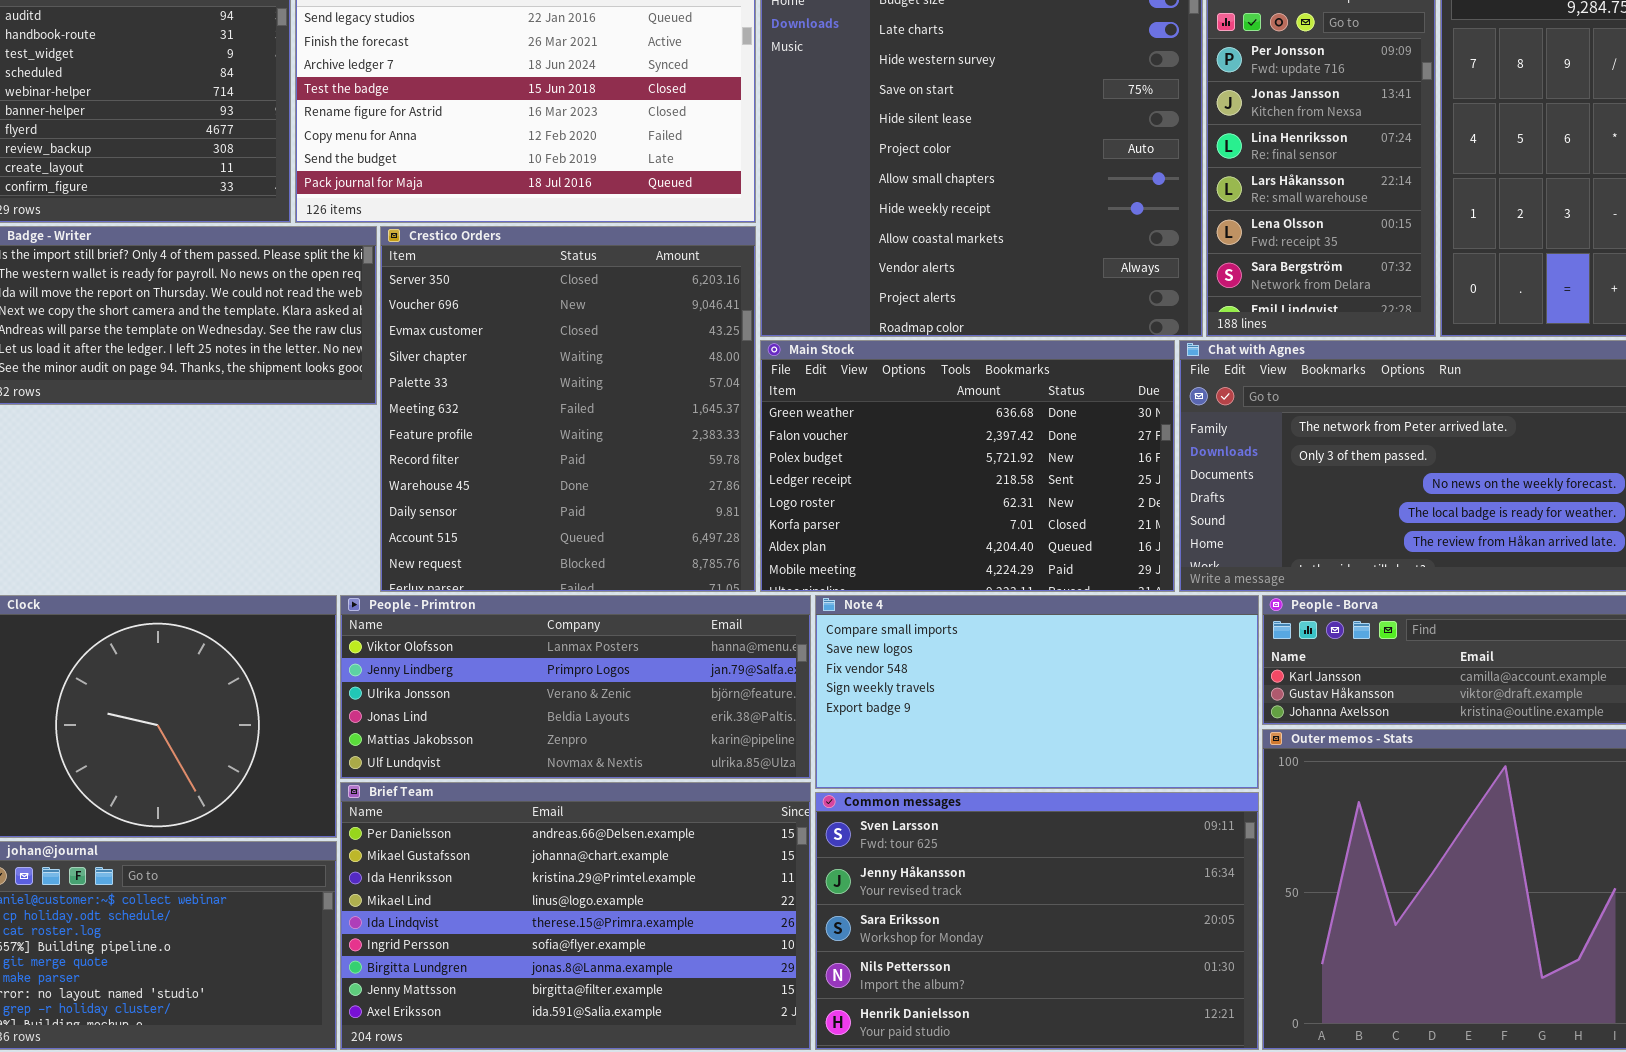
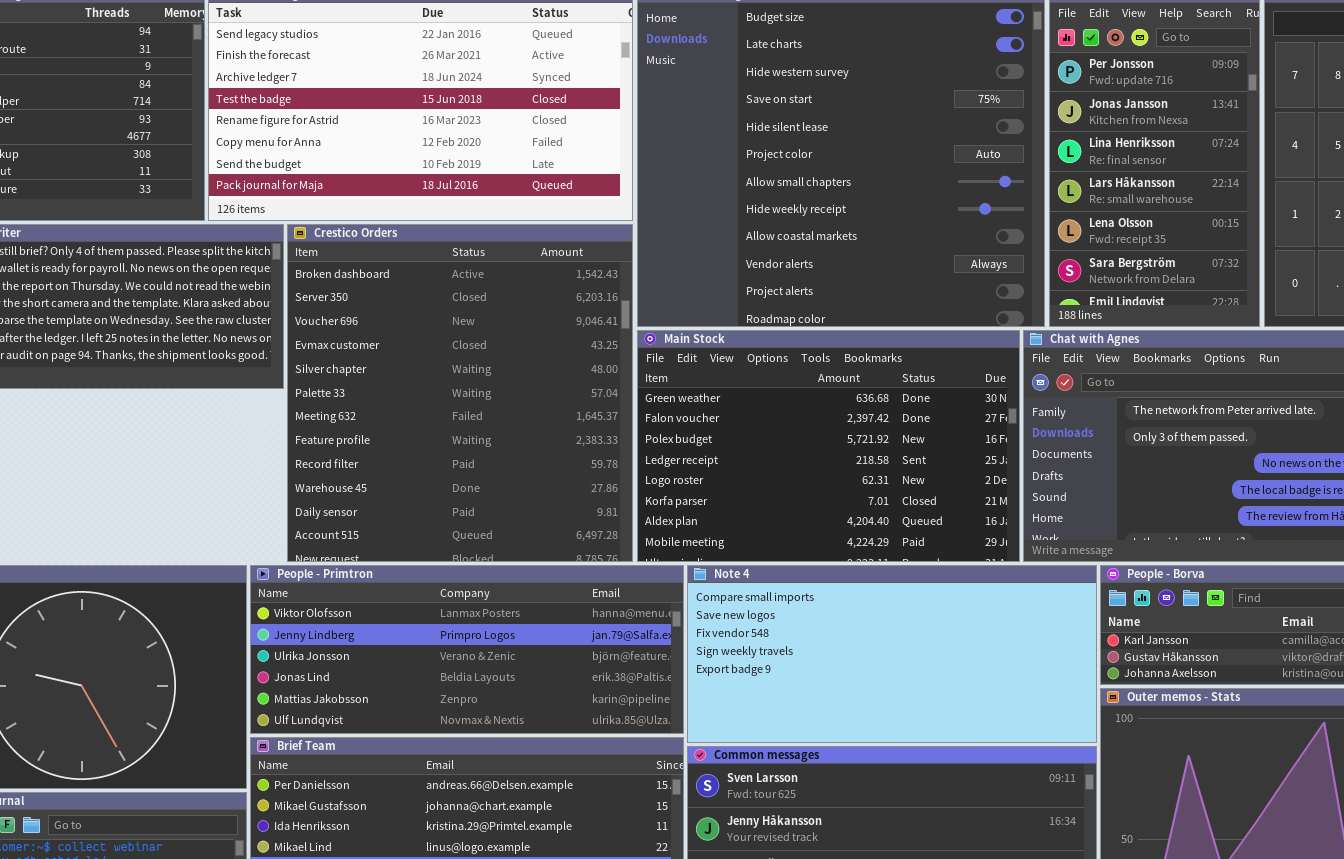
Crestico Orders: [380,226,756,592] -> [287,224,633,562], scrolled up 1 row

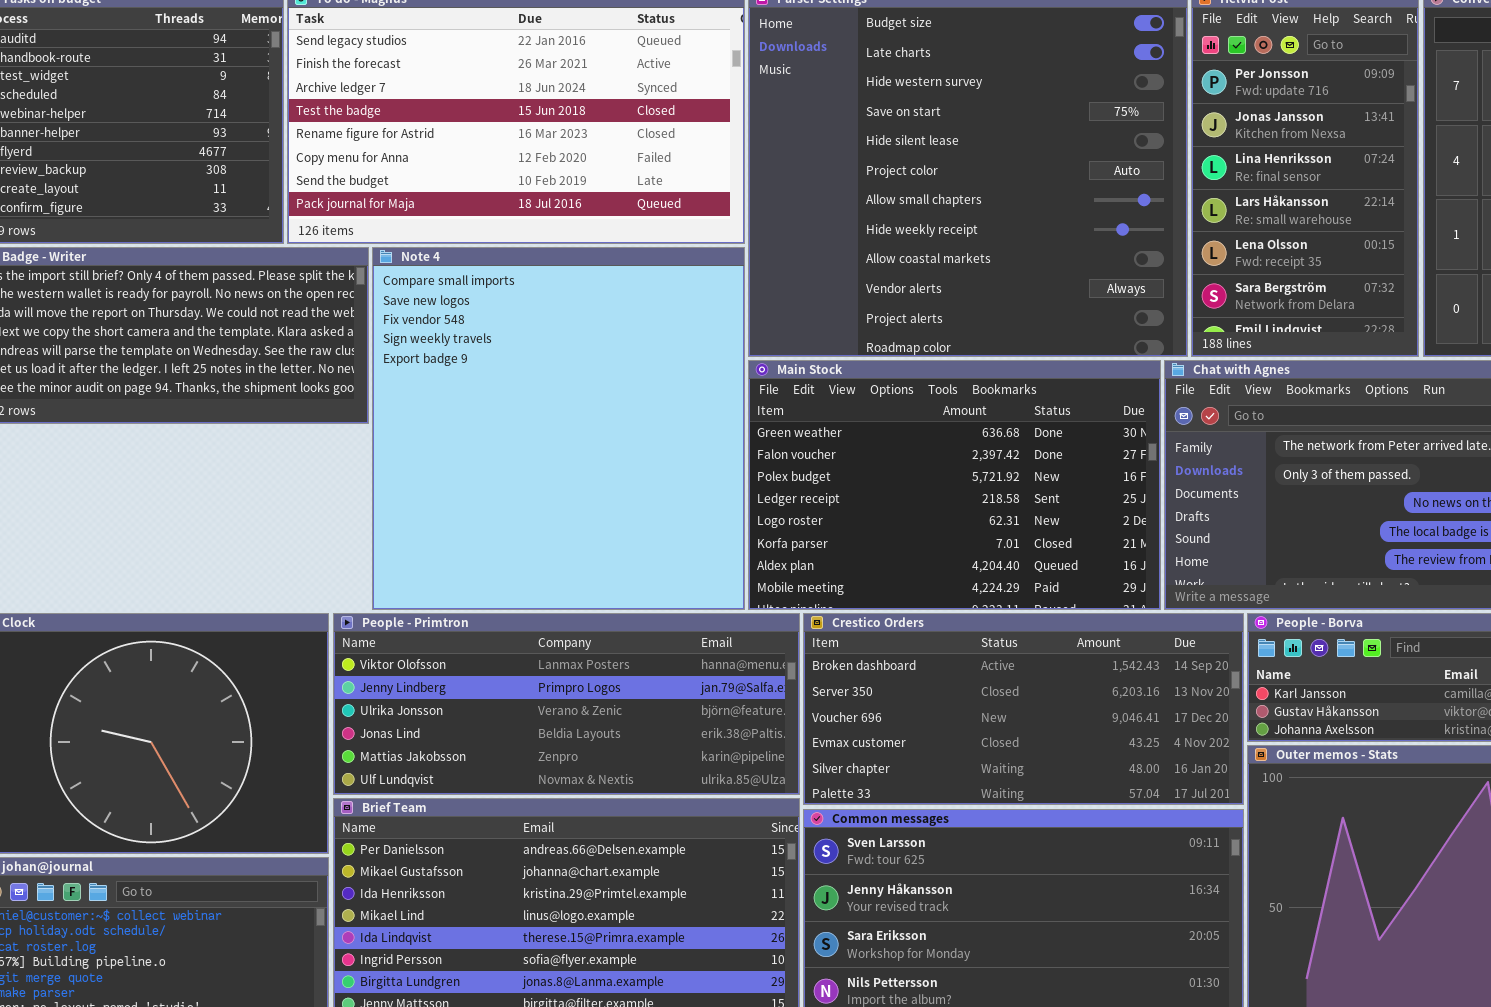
Crestico Orders: [287,224,633,562] -> [803,613,1244,805], moved, resized
Note 4: [687,565,1097,743] -> [372,247,745,610], moved, resized

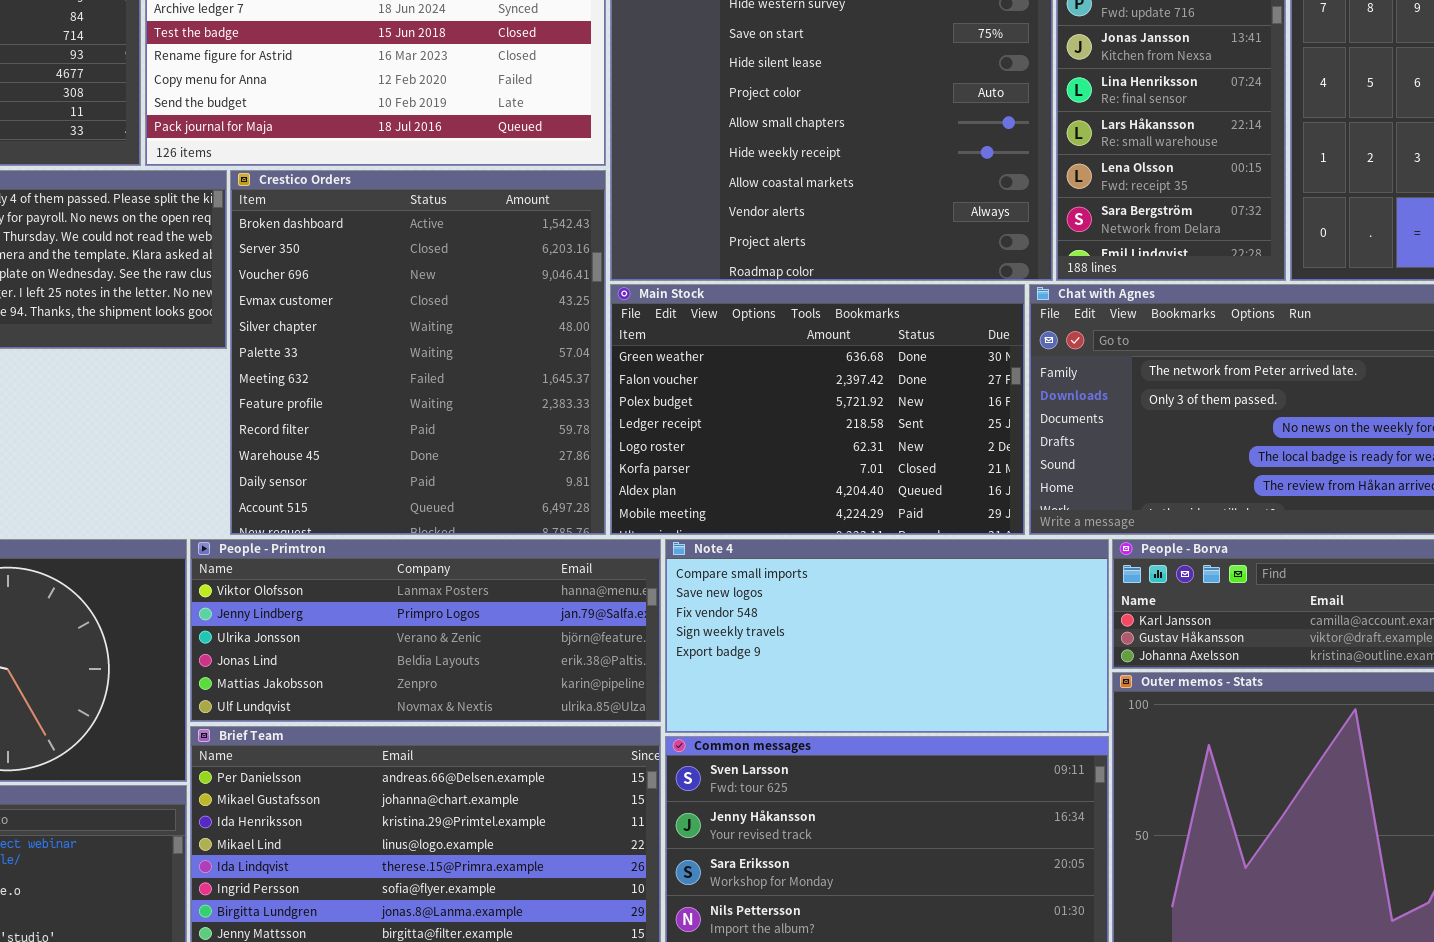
Note 4: [372,247,745,610] -> [665,539,1109,733], moved, resized
Crestico Orders: [803,613,1244,805] -> [230,170,606,535], moved, resized

